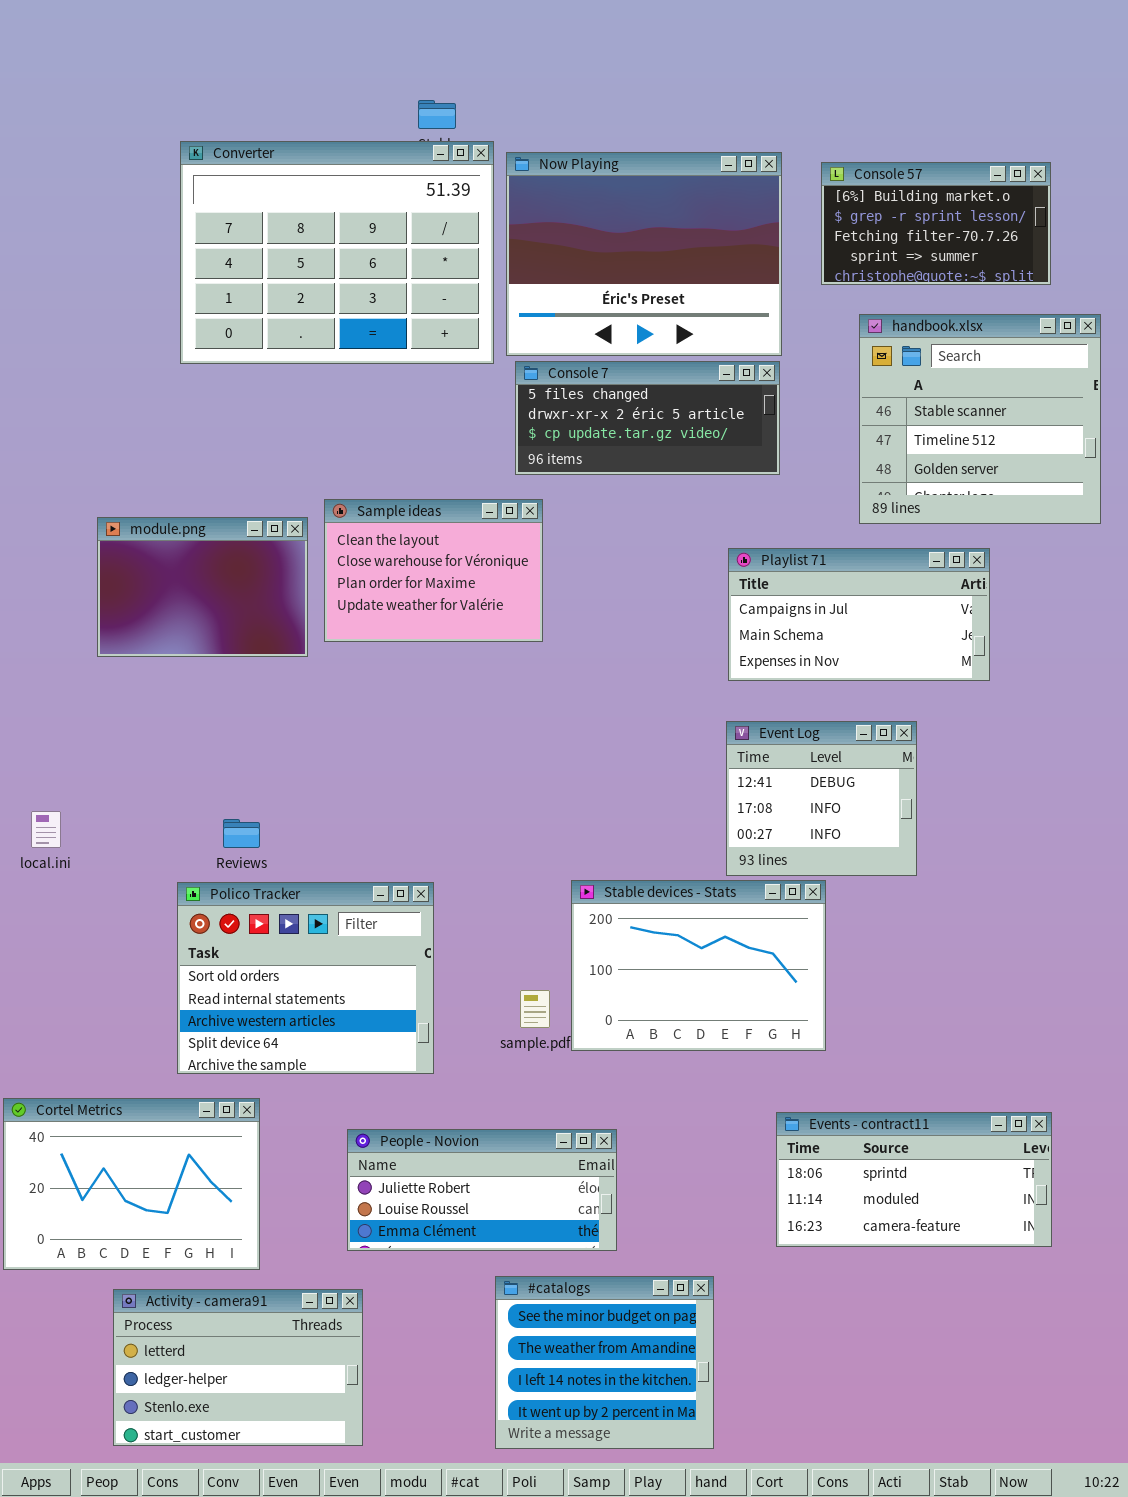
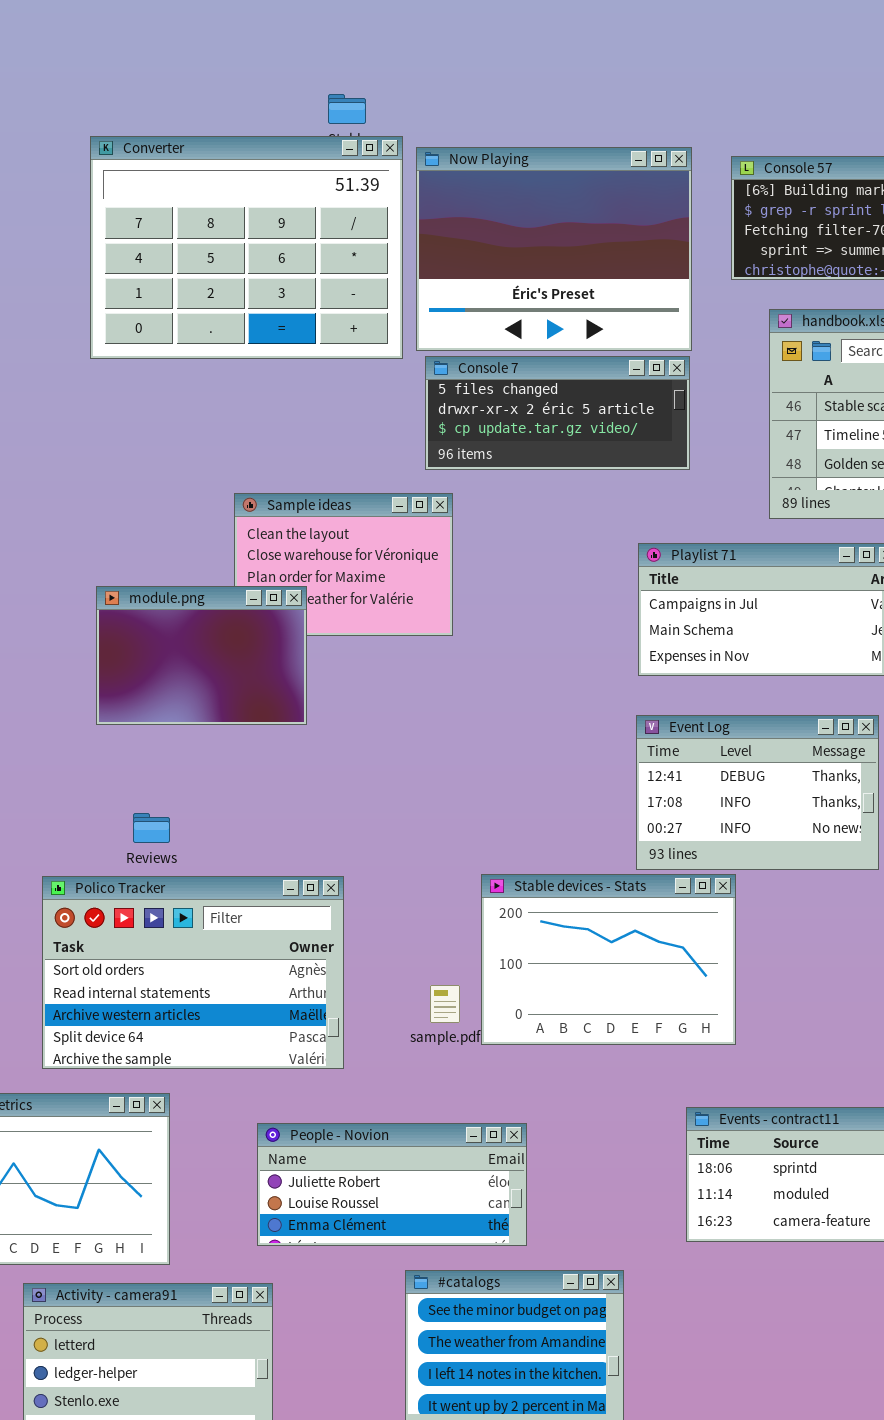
module.png: [97,517,308,657] -> [96,586,307,725], moved
Event Log: [726,721,917,876] -> [636,715,879,870], resized
Polico Tracker: [177,882,434,1074] -> [42,876,344,1069], resized

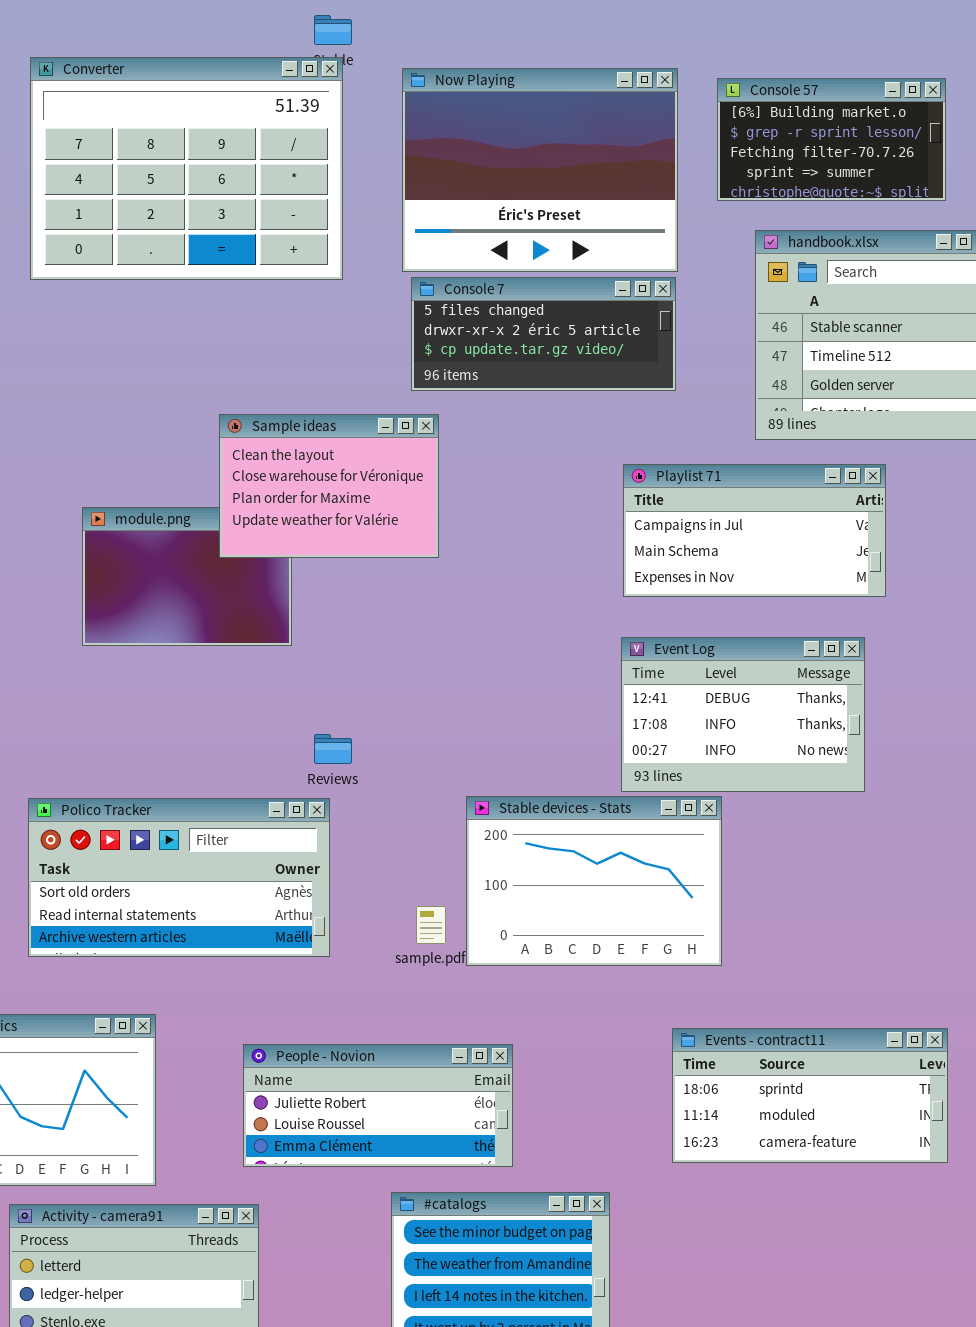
Converter: [90,136,403,359] -> [30,57,343,280], moved
Sample ideas: [234,493,453,636] -> [219,414,439,558], raised
Reviews: [133,813,170,843] -> [314,734,352,764], moved
Polico Tracker: [42,876,344,1069] -> [28,798,330,957], resized

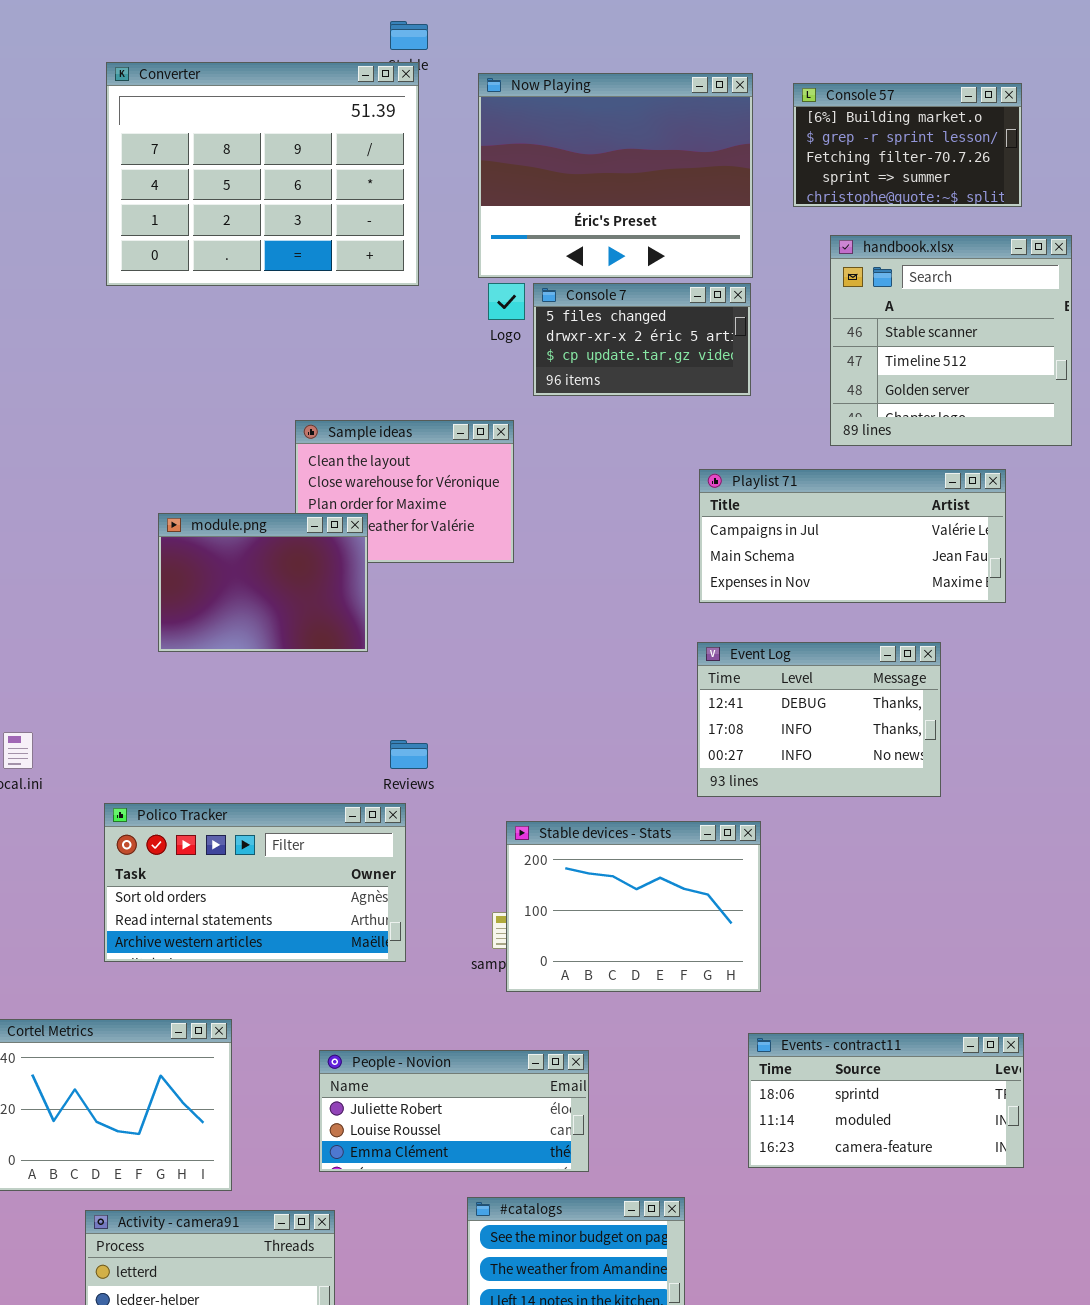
Console 7: [411,277,676,391] -> [533,283,751,396], resized
Playlist 71: [623,464,886,597] -> [699,469,1006,603], resized
module.png: [82,507,292,646] -> [158,513,368,652], raised
Stable devices - Stats: [466,796,722,966] -> [506,821,761,992], moved

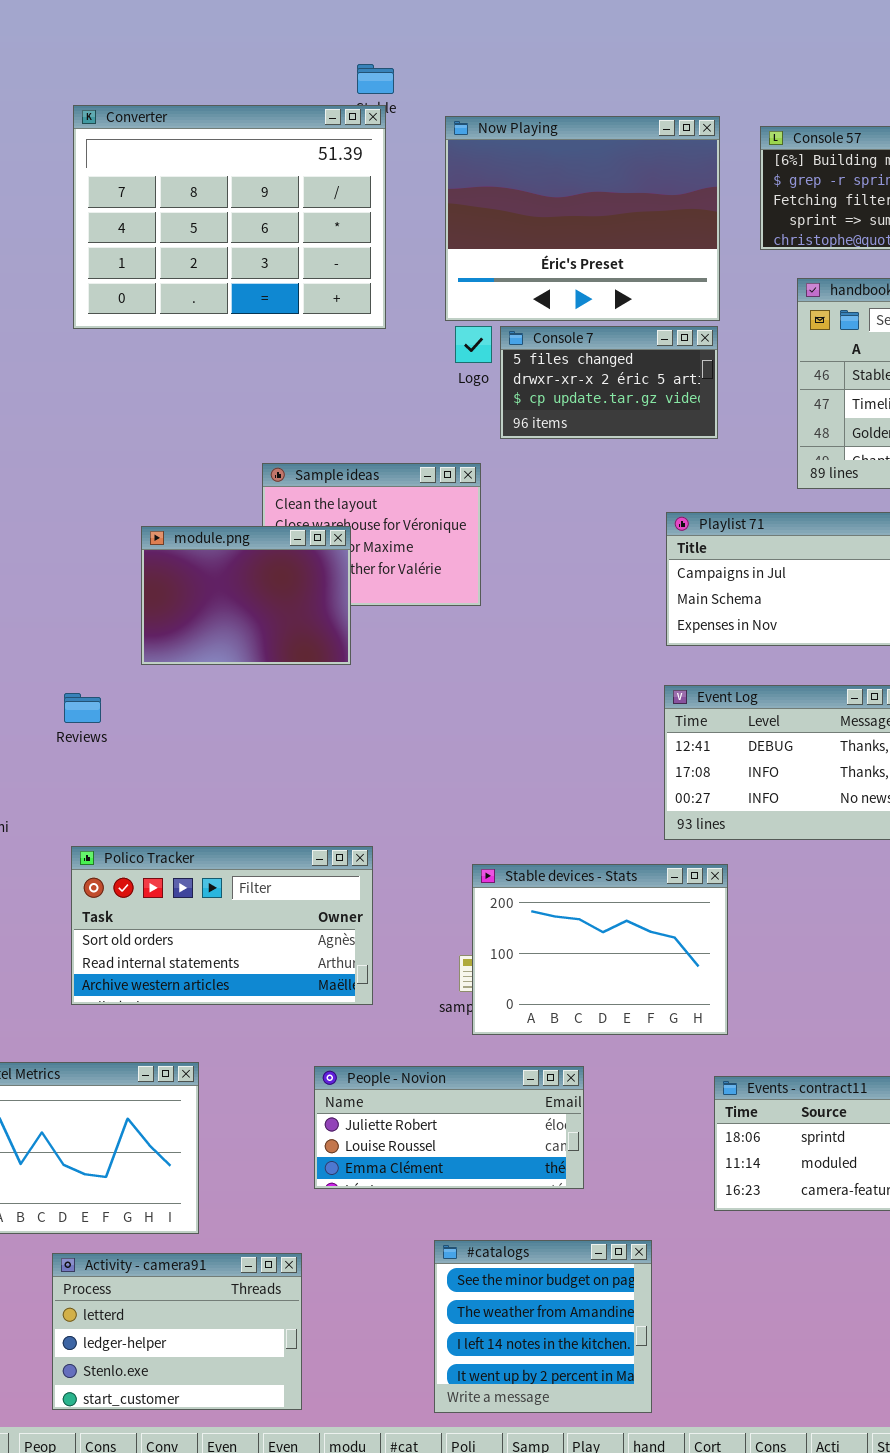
module.png: [158,513,368,652] -> [141,526,351,665], moved
Reviews: [390,740,428,769] -> [64,693,101,723], moved
People - Novion: [319,1050,589,1172] -> [314,1066,584,1189], moved

